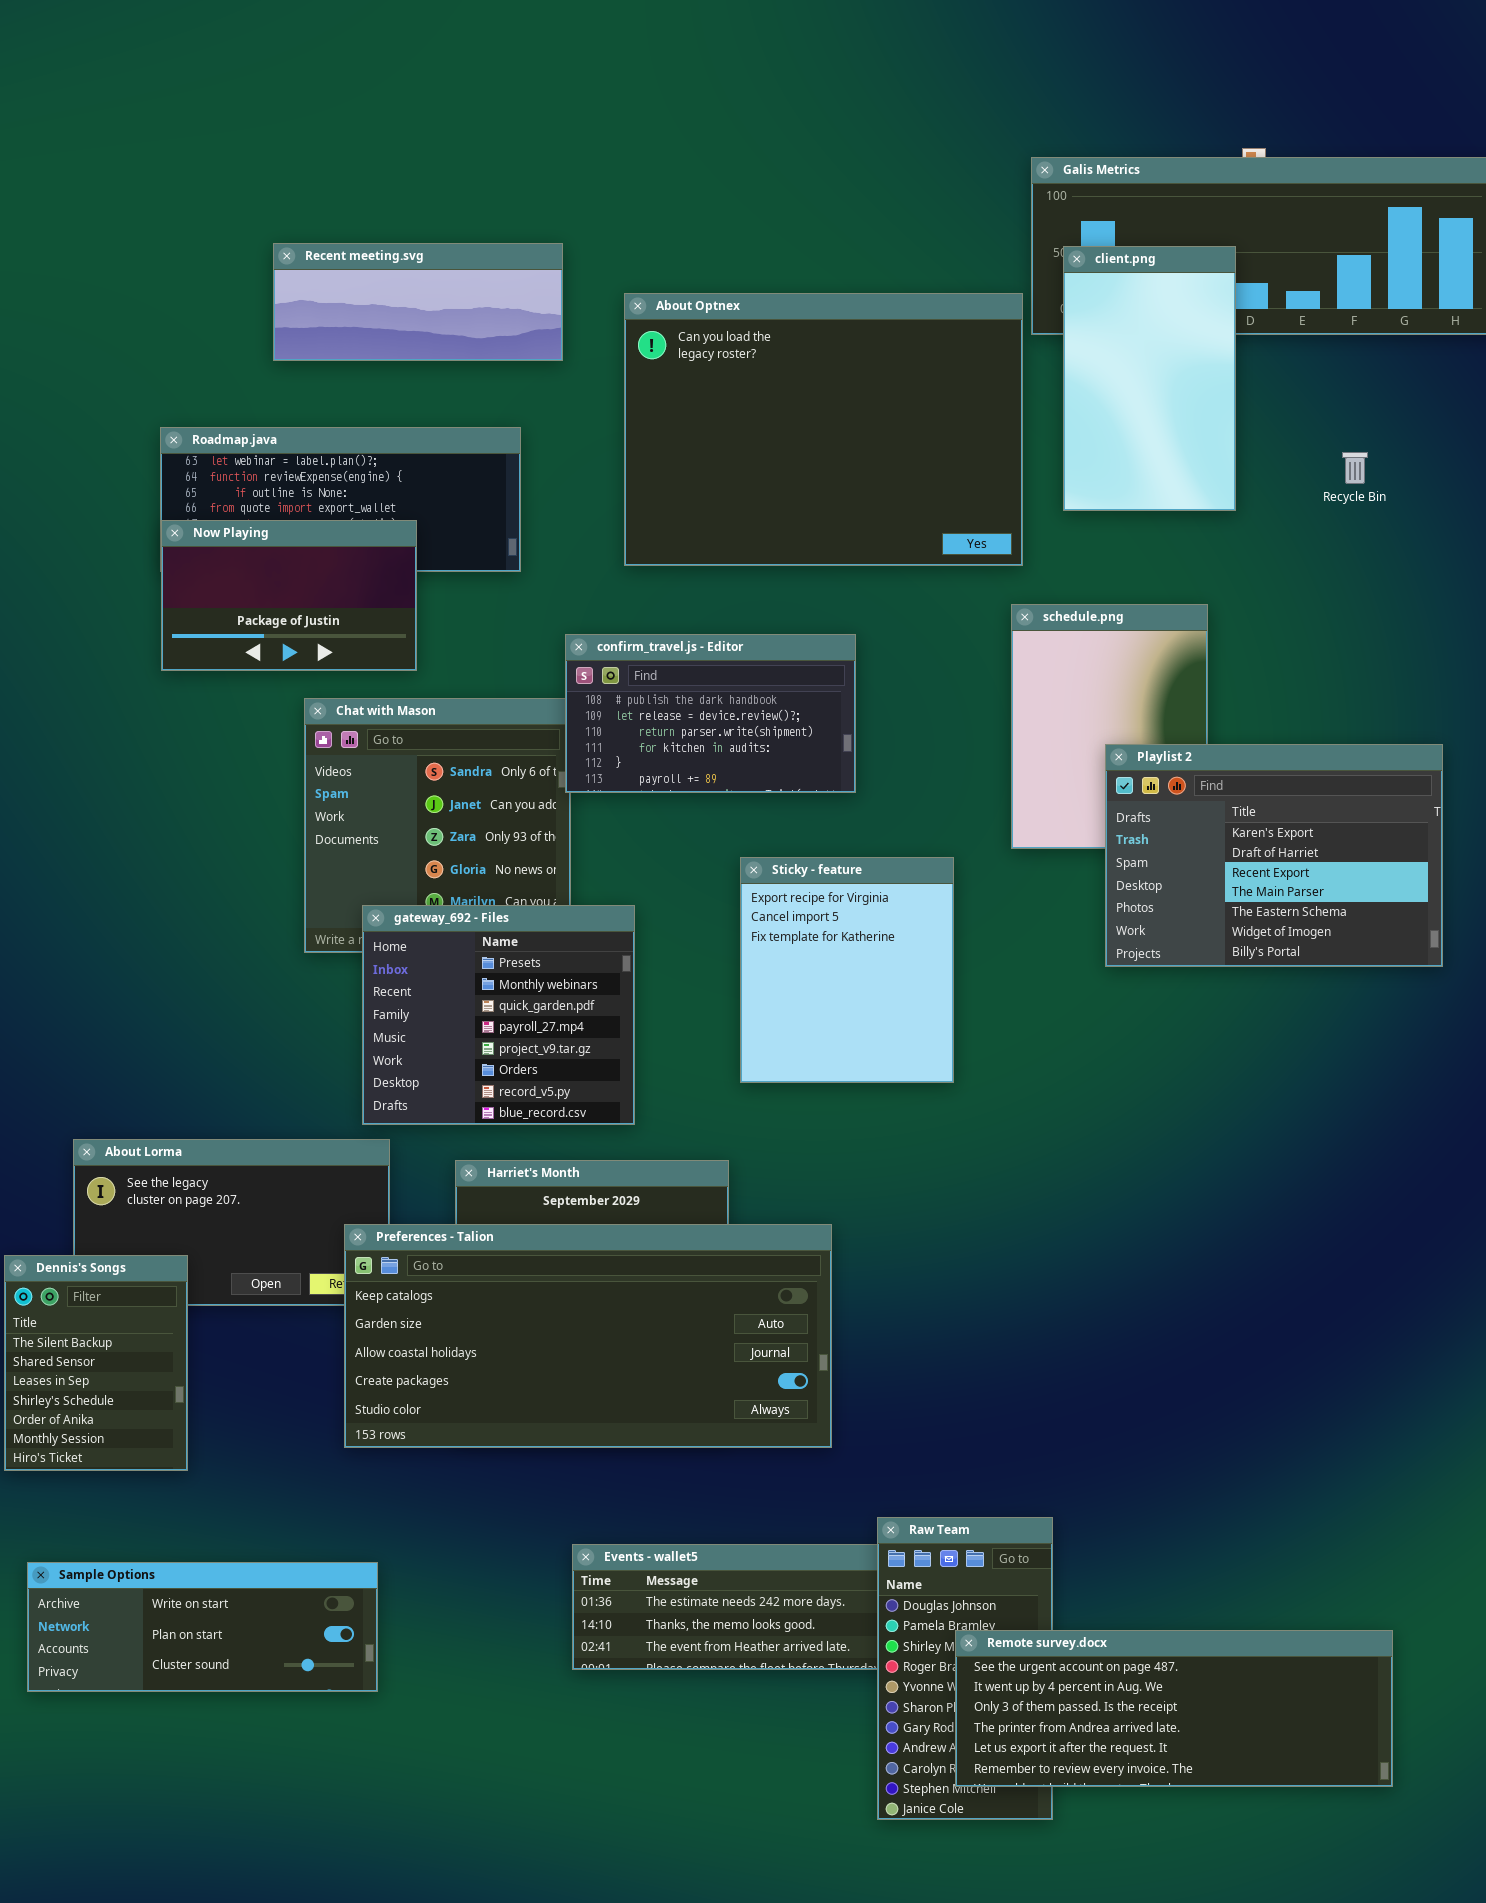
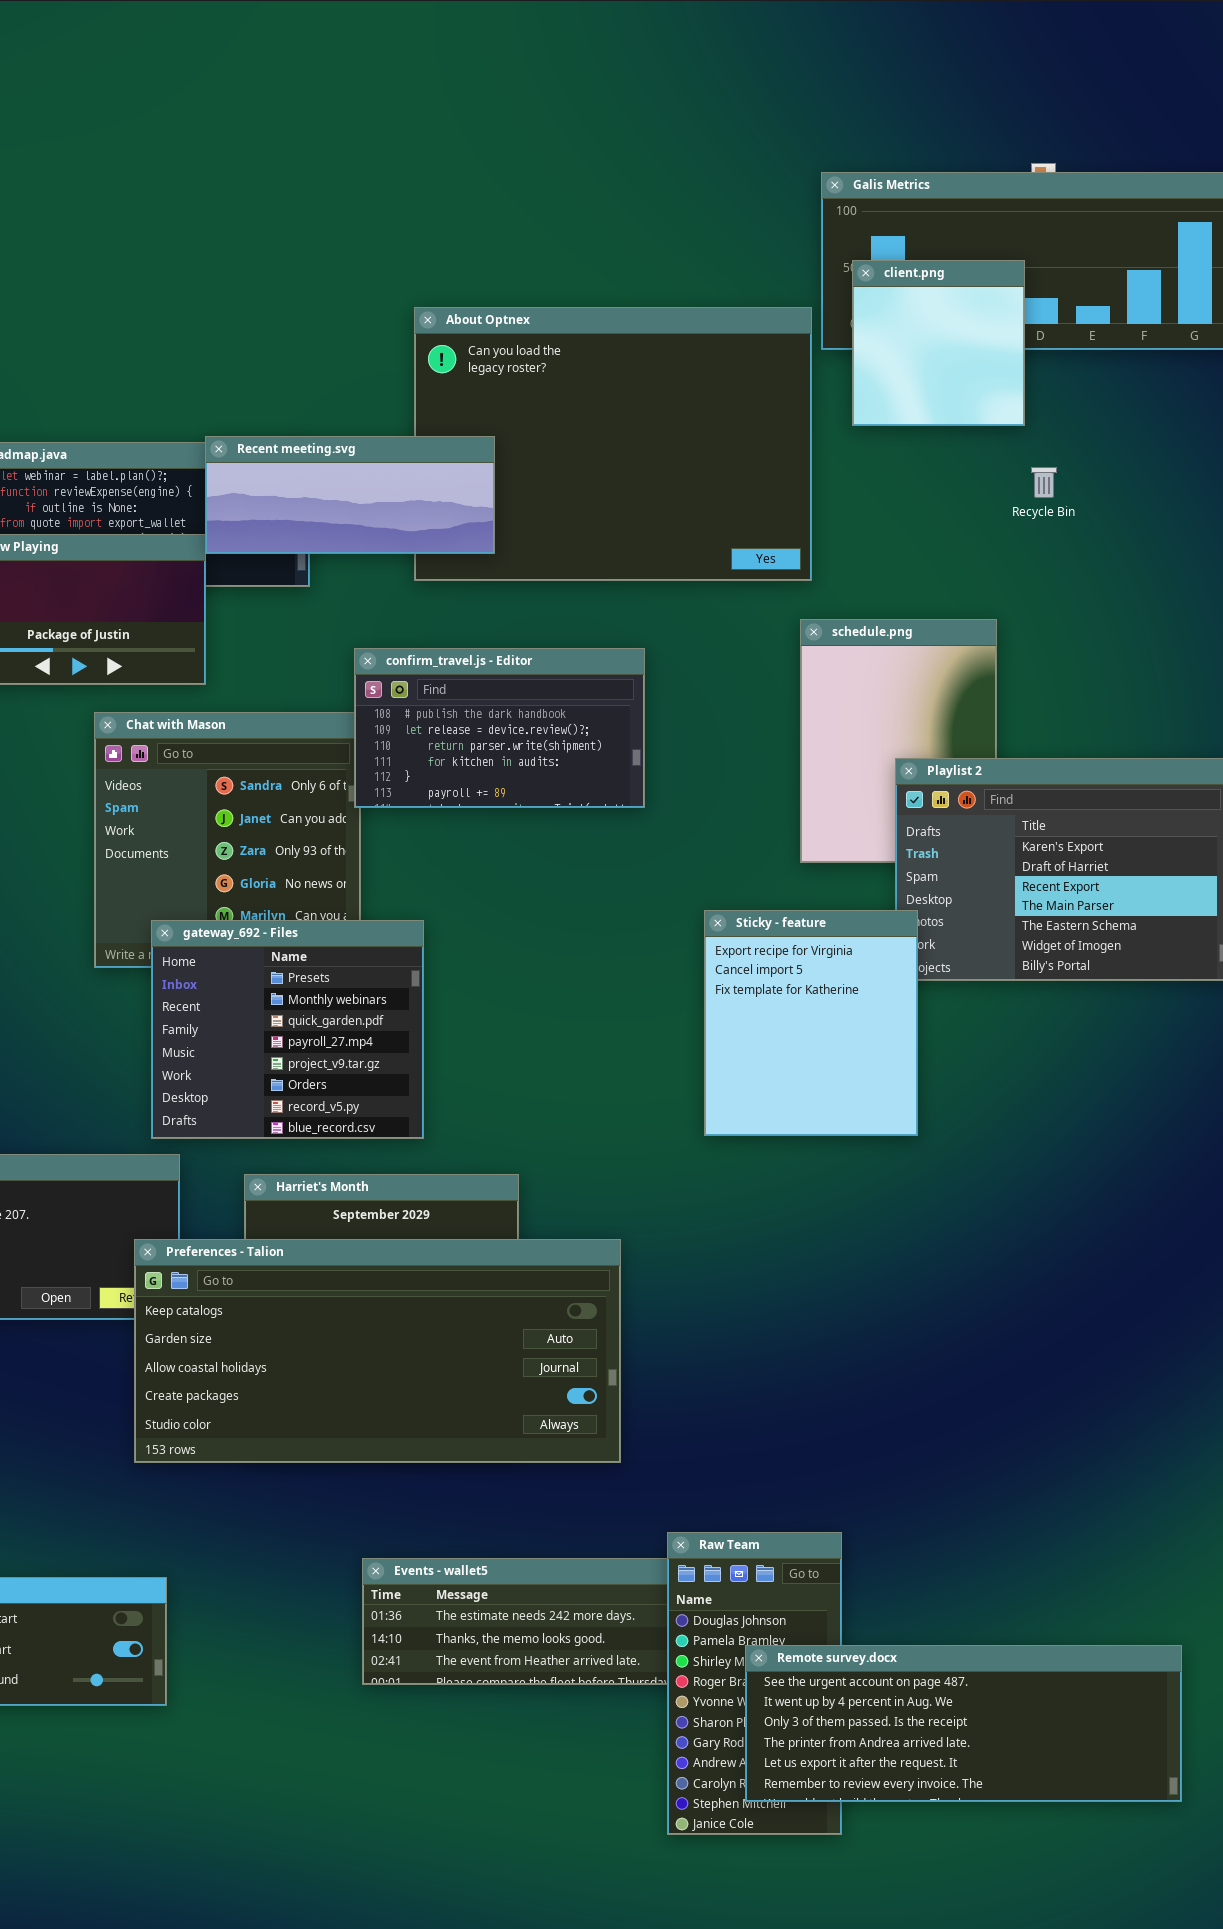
Recent meeting.svg: [273,243,563,361] -> [205,436,495,554], moved
client.png: [1063,246,1236,511] -> [852,260,1025,426], resized
Recycle Bin: [1342,452,1368,484] -> [1031,467,1057,498], moved
Sticky - feature: [740,857,954,1083] -> [704,910,918,1136], moved

